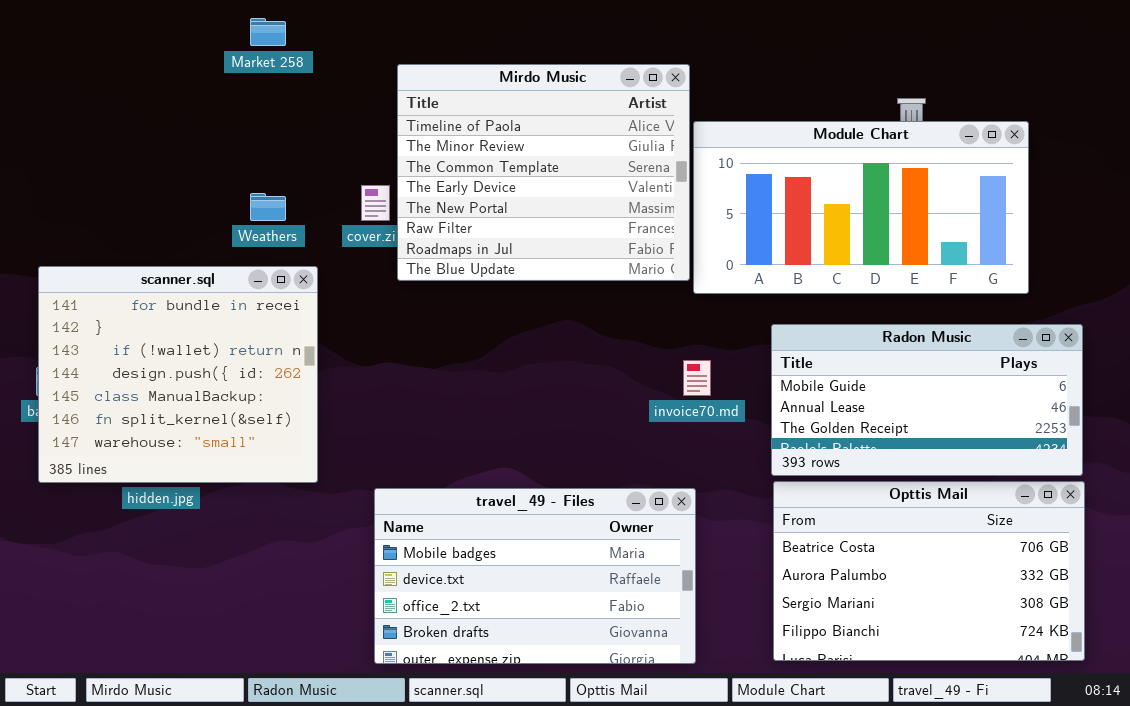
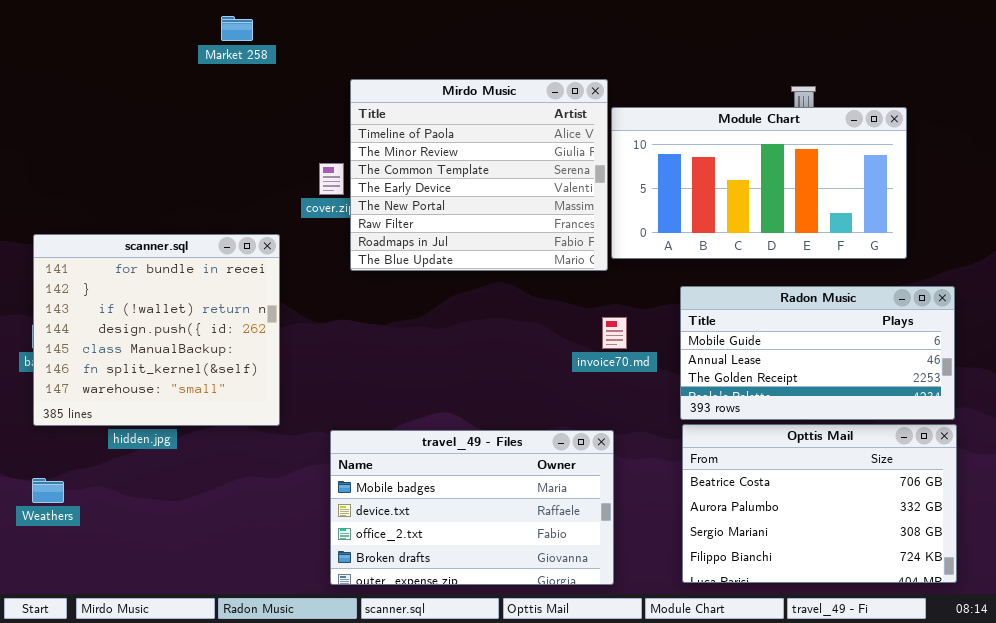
Mirdo Music: [397,64,690,281] -> [350,79,608,271], moved
Weathers: [250,193,286,221] -> [32,478,64,503], moved

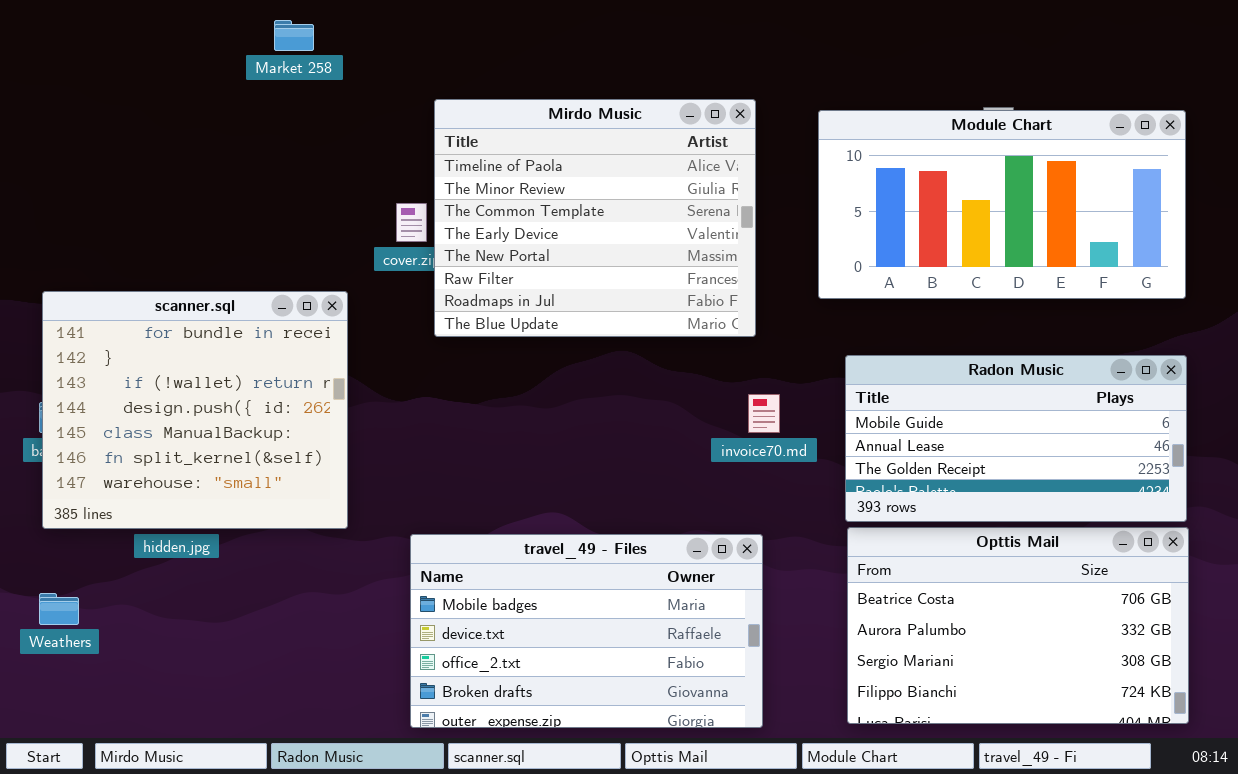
Module Chart: [611,107,907,259] -> [818,110,1186,299], moved

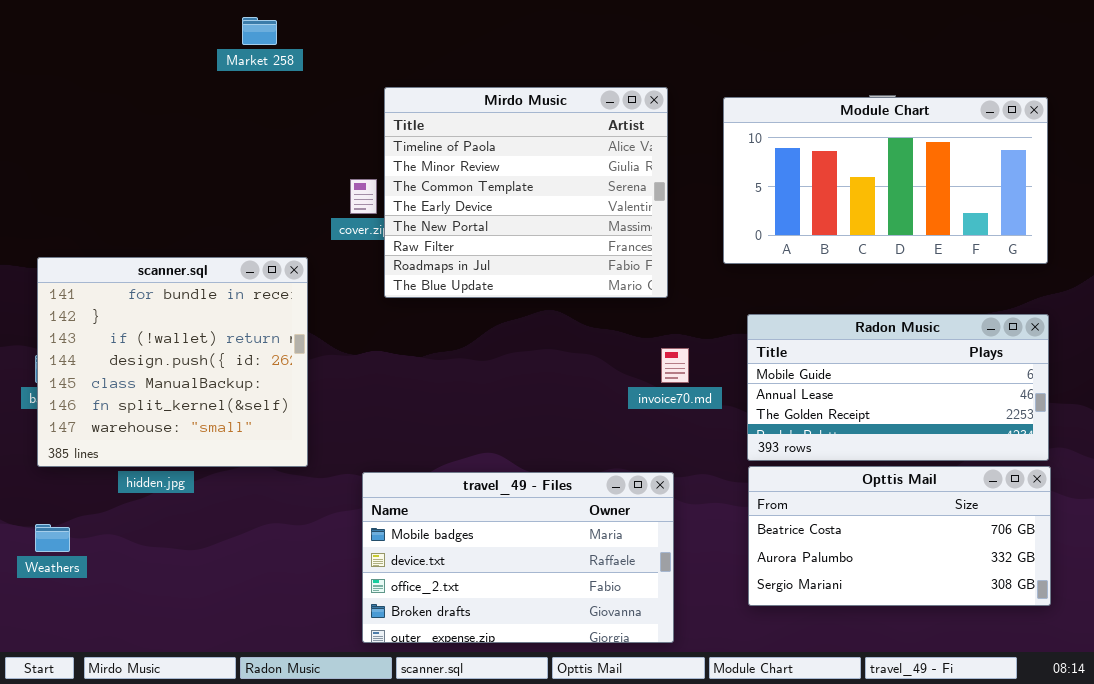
Opttis Mail: [847,527,1189,724] -> [748,466,1051,606], resized

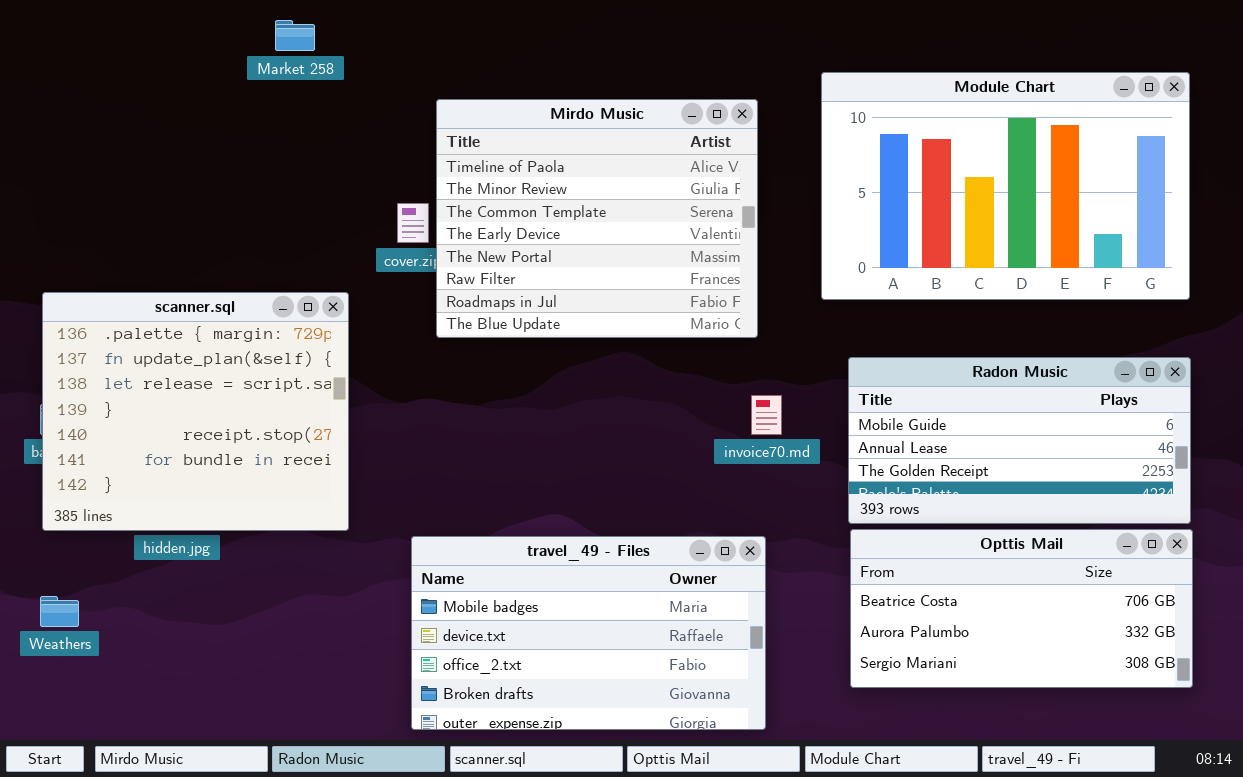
Module Chart: [723,97,1048,264] -> [821,72,1190,300], resized
scanner.sql: [37,257,308,467] -> [42,292,349,531], scrolled up 5 rows

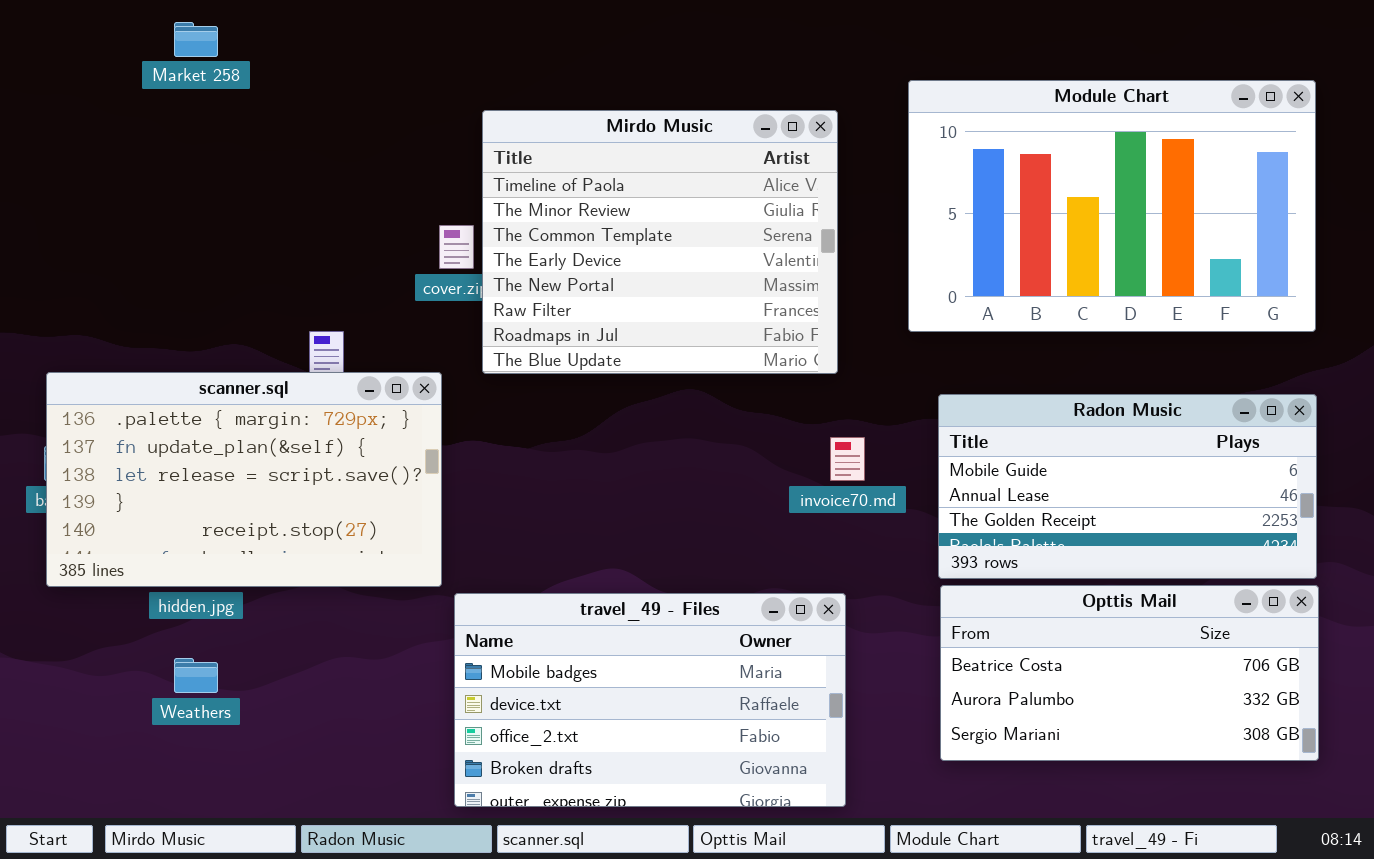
Market 258: [275,20,315,51] -> [174,22,218,57], moved
scanner.sql: [42,292,349,531] -> [46,372,442,587], resized
Weathers: [40,596,79,627] -> [174,658,218,693], moved

